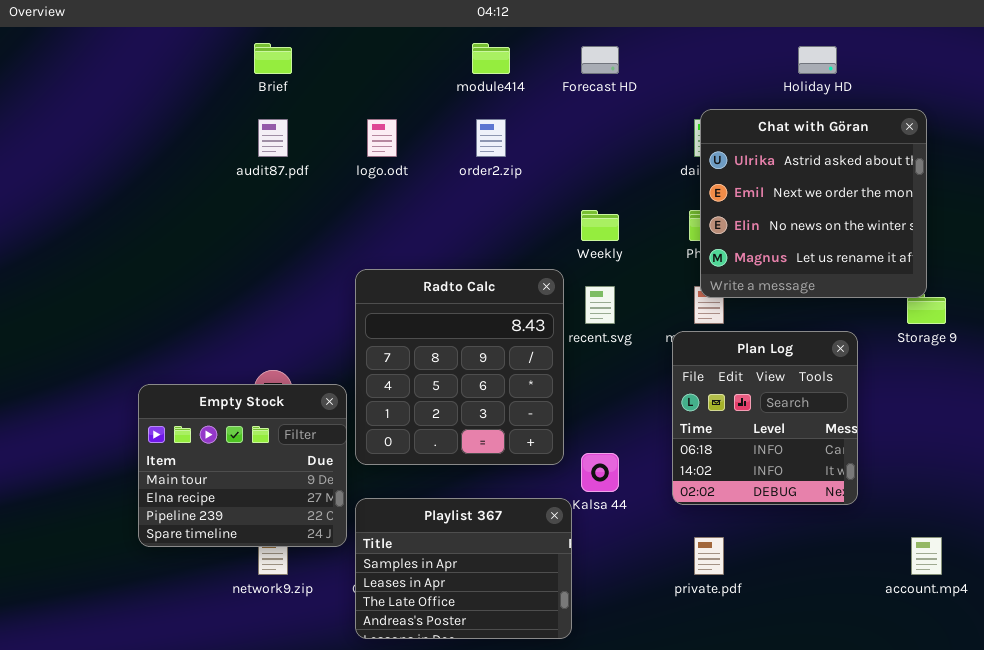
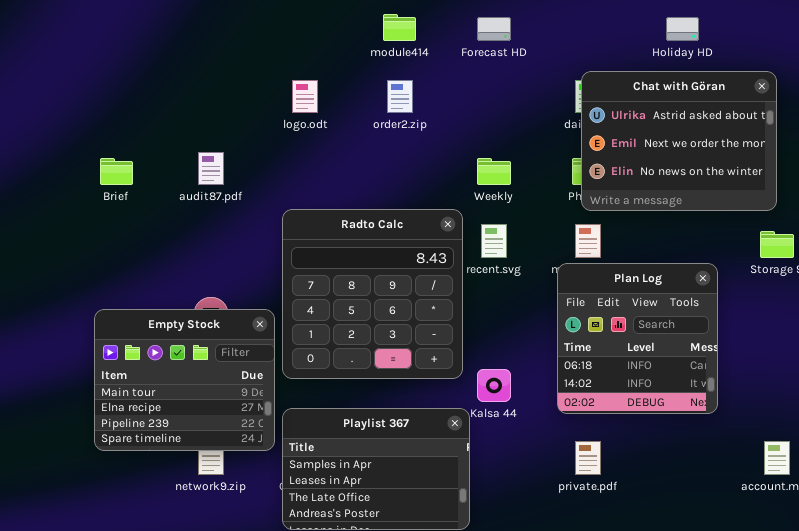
Brief: [254,43,292,74] -> [100,158,133,185], moved
Chat with Göran: [700,109,927,298] -> [581,71,777,211], resized
audit87.pdf: [258,119,288,157] -> [198,152,224,185], moved

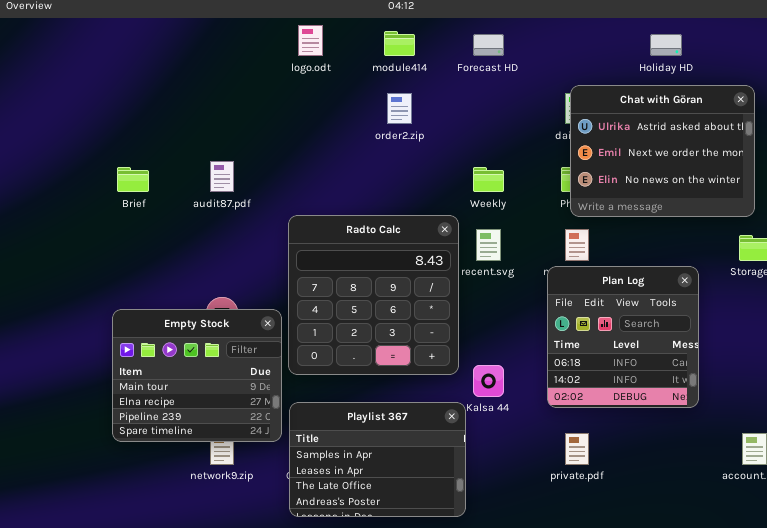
logo.odt: [292,80,318,113] -> [298,25,323,56], moved

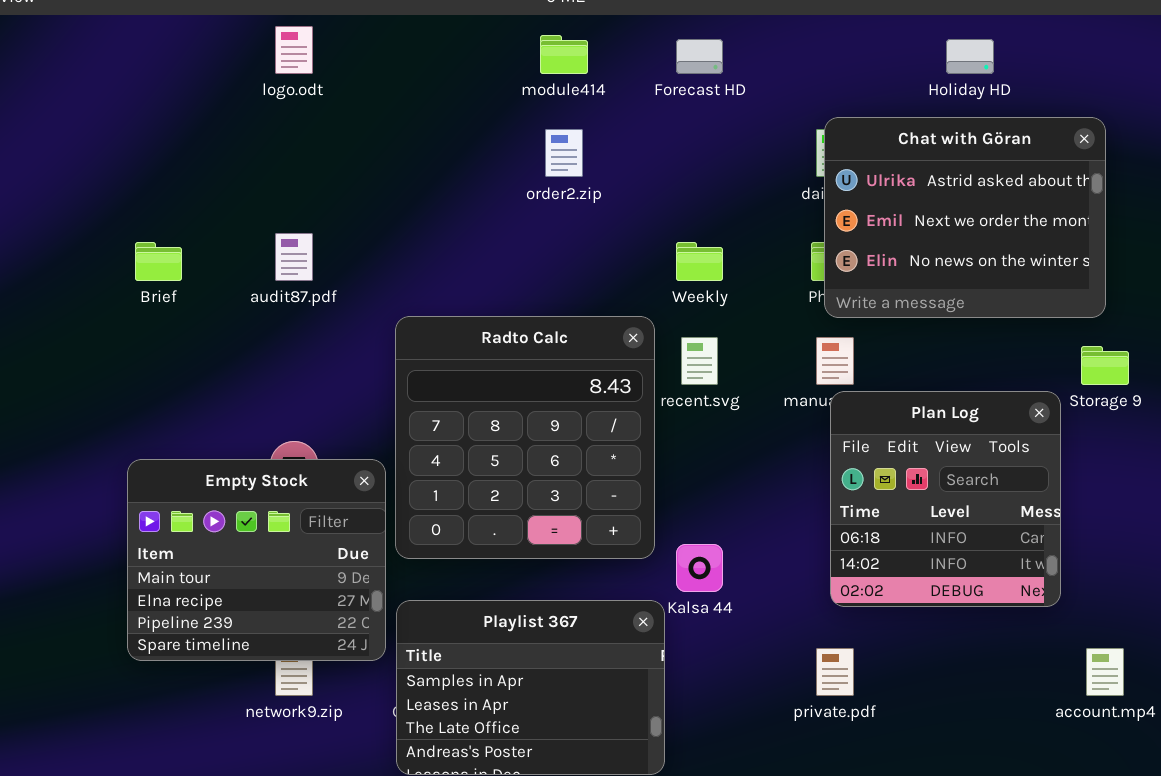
logo.odt: [298,25,323,56] -> [275,26,313,74], moved
Plan Log: [547,266,699,408] -> [830,391,1061,607], moved

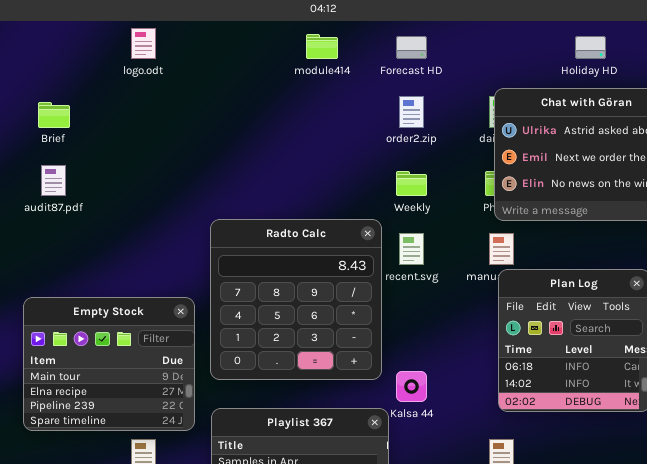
order2.zip: [545,129,583,177] -> [399,96,424,128], moved
audit87.pdf: [275,233,313,281] -> [41,165,66,196], moved
Brief: [135,242,182,281] -> [38,102,70,128], moved
Empty Stock: [127,459,386,661] -> [23,297,195,431], moved

